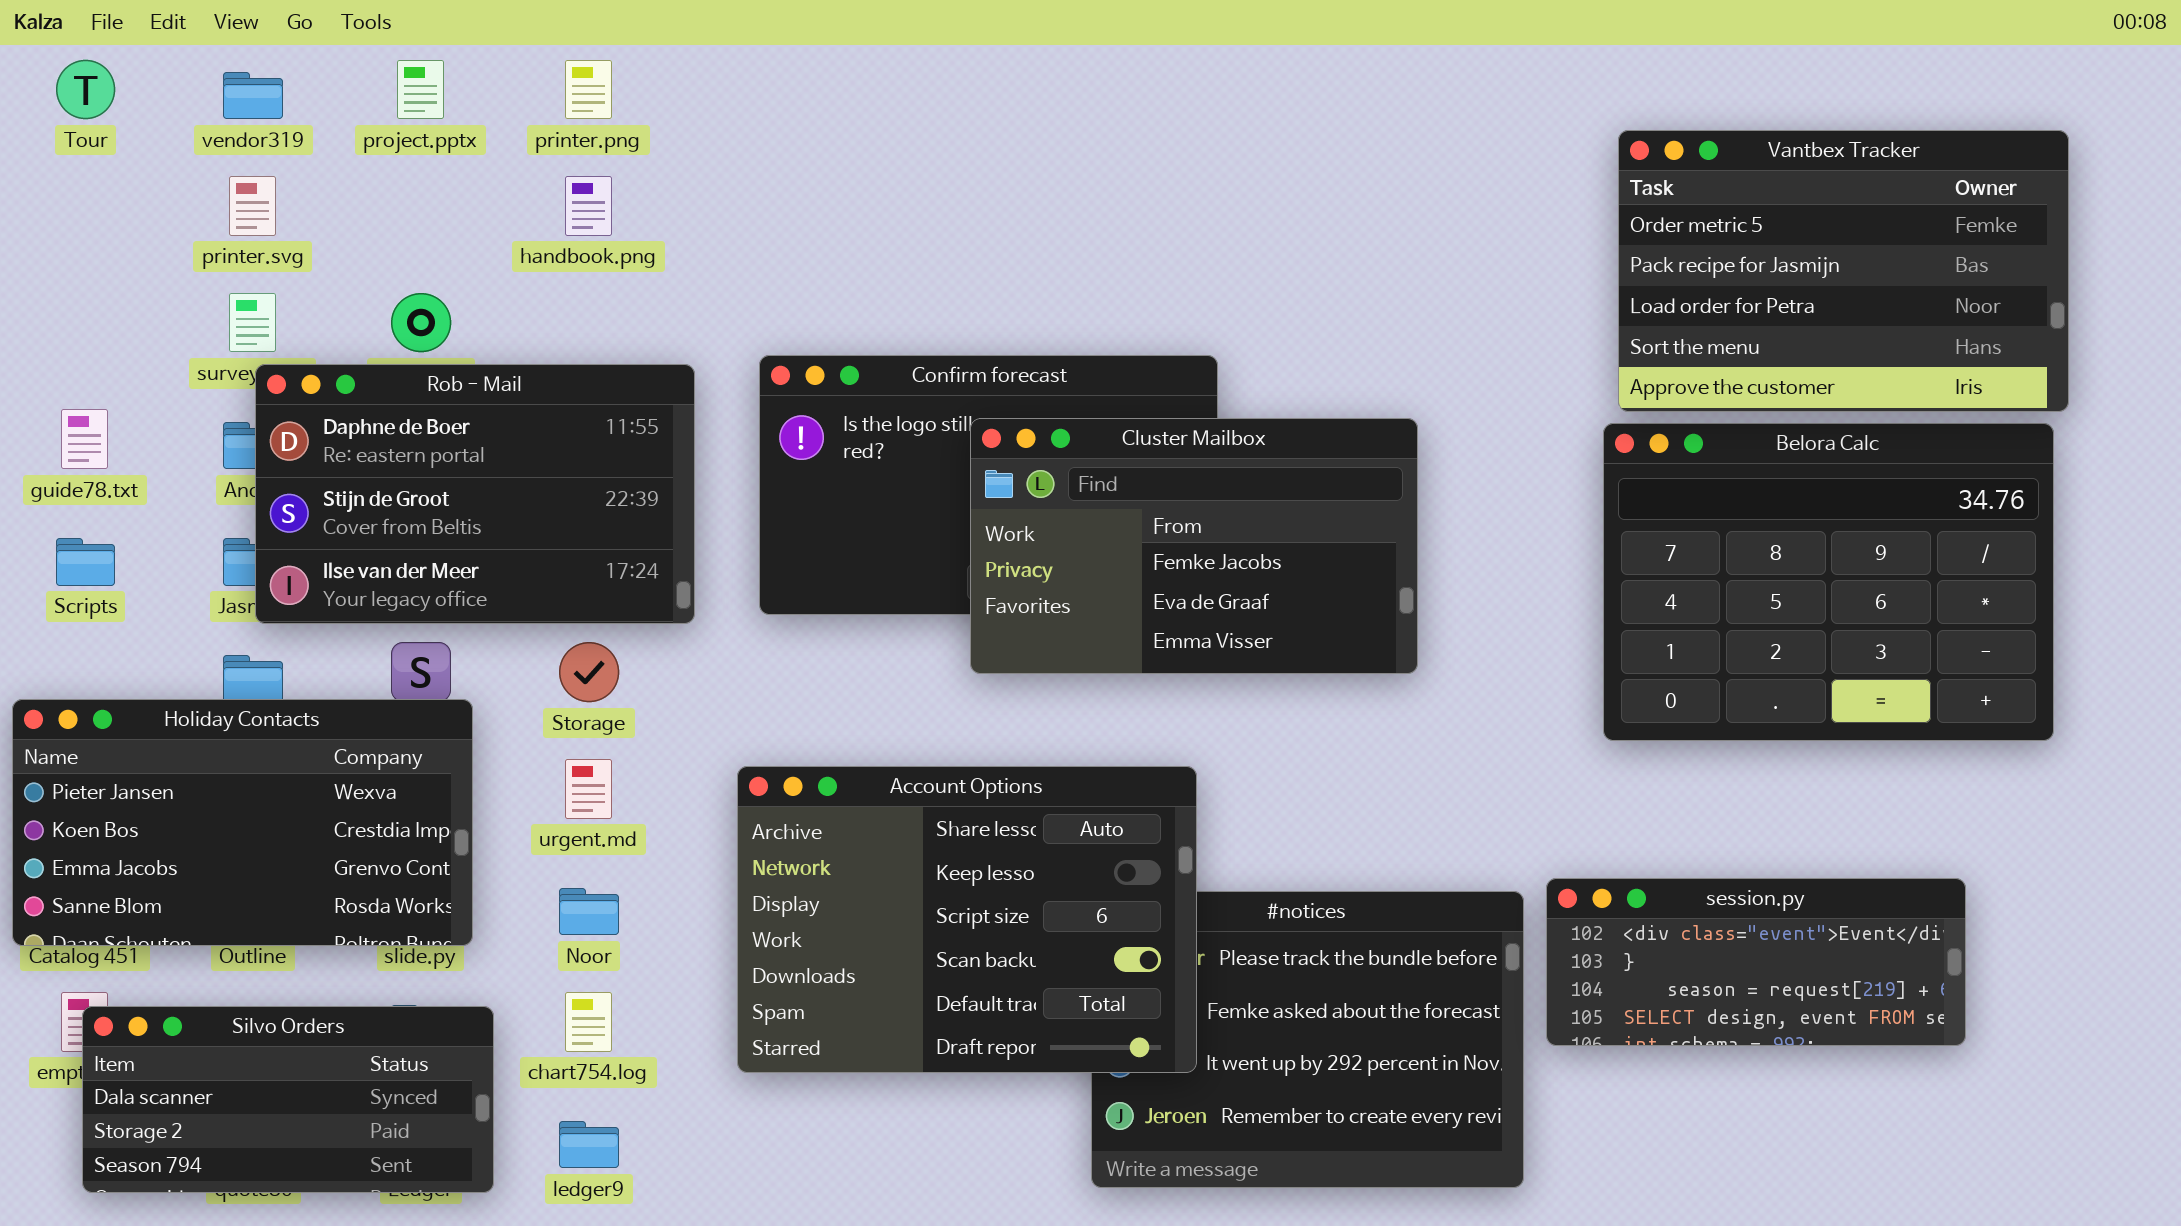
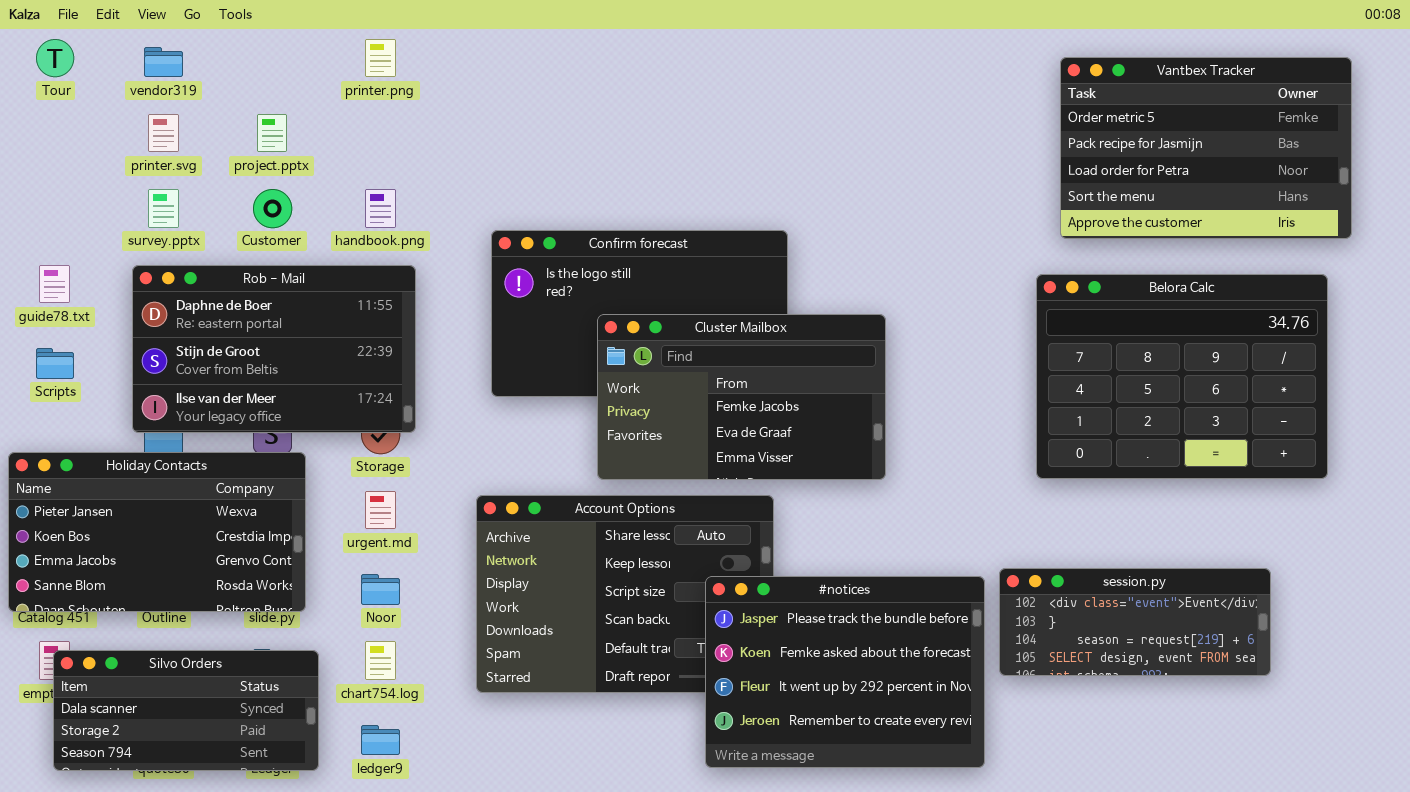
project.pptx: [397,60,444,119] -> [257,114,287,152], moved
Vantbex Tracker: [1618,130,2069,412] -> [1060,57,1352,239], moved
handbook.png: [565,176,612,236] -> [365,189,396,228], moved
Rob - Mail: [255,364,695,624] -> [132,265,416,433], moved
Cluster Mailbox: [970,418,1418,674] -> [597,314,886,480], moved
#notices: [1091,891,1524,1188] -> [705,576,985,768], raised

